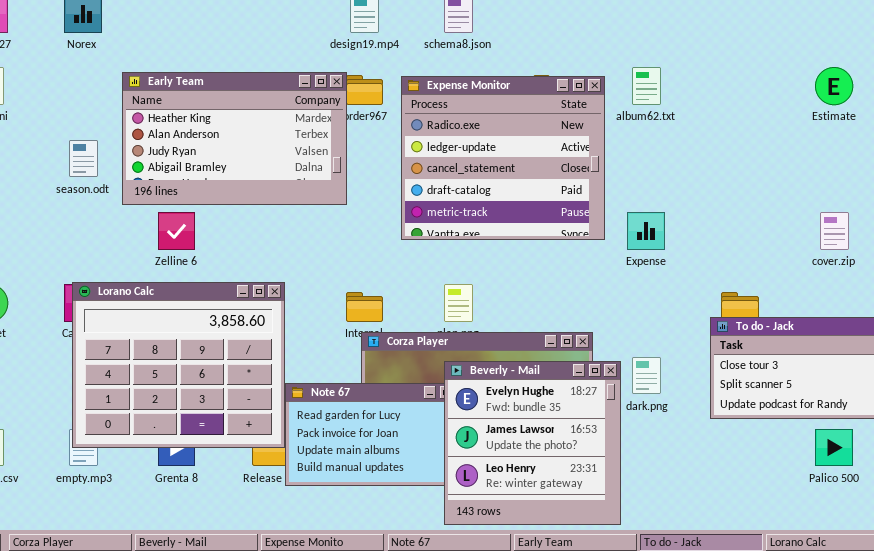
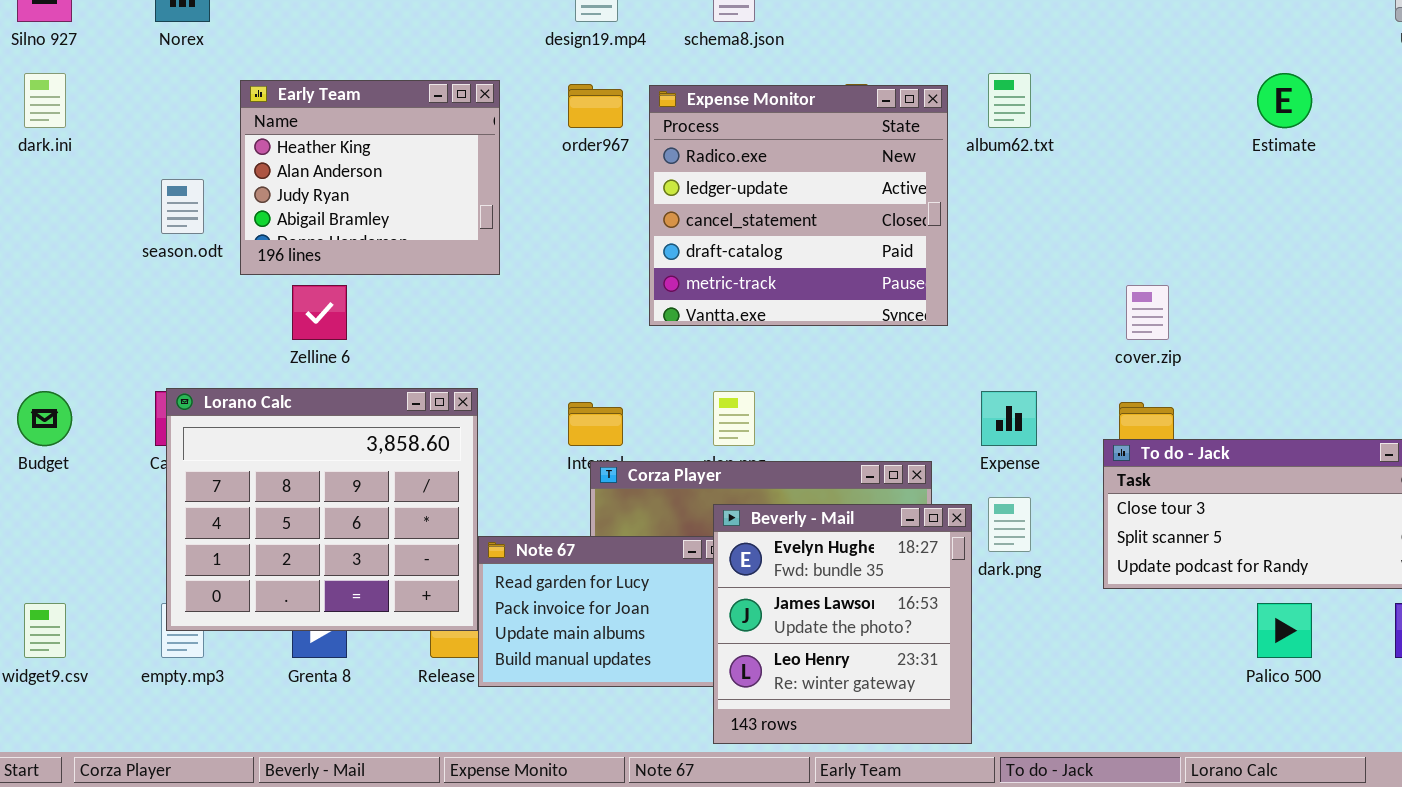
Early Team: [122,72,347,205] -> [240,80,500,275], resized
Expense: [627,212,665,250] -> [981,391,1037,446], moved
cover.zip: [820,212,849,250] -> [1126,285,1169,340], moved

